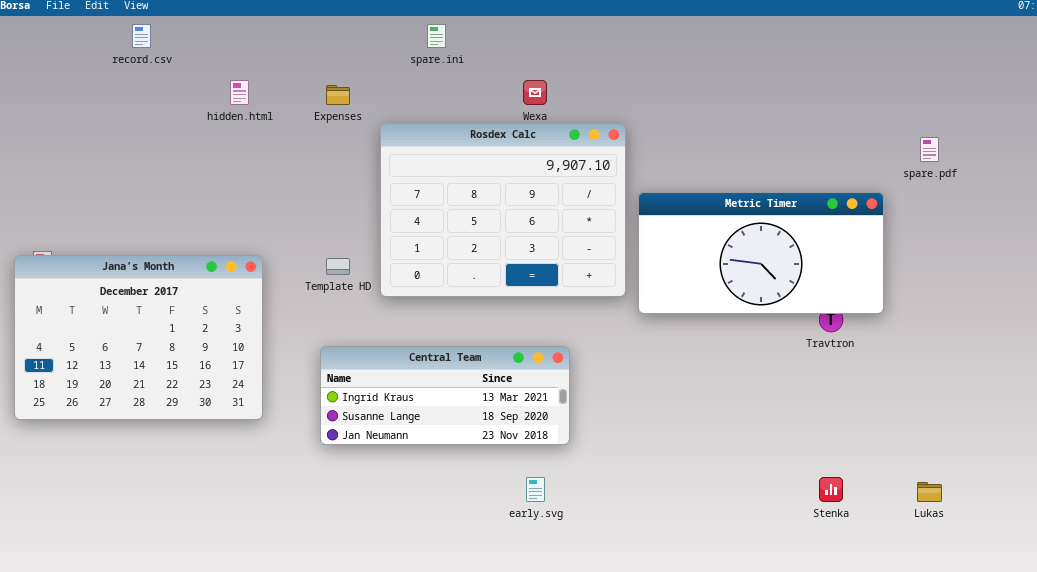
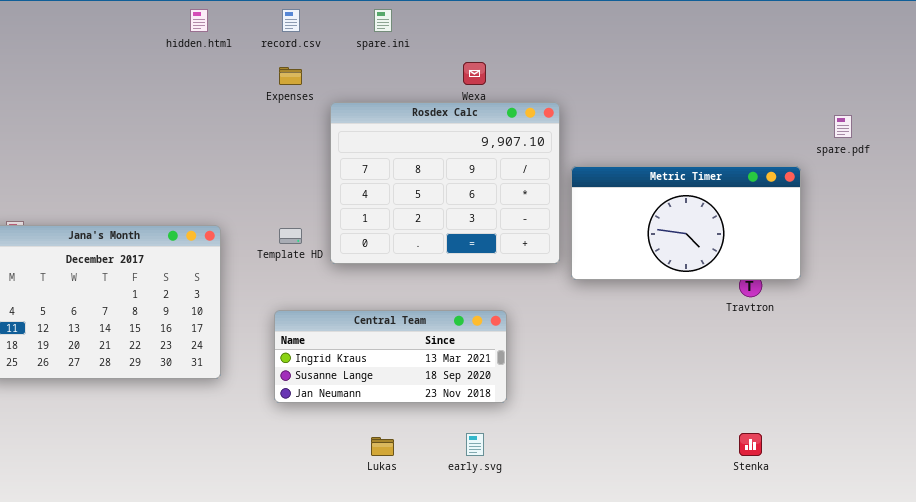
record.csv: [132,24,151,48] -> [282,9,300,32], moved
hidden.html: [230,80,249,105] -> [190,9,208,32], moved
Lukas: [917,482,942,502] -> [371,437,394,456], moved

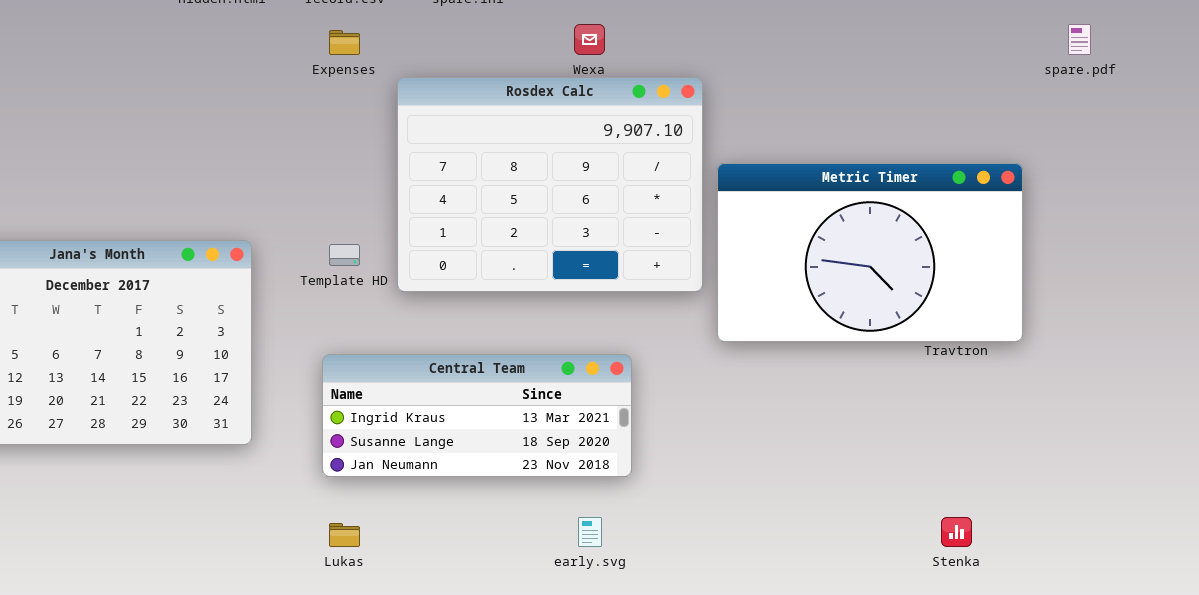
spare.pdf: [834,115,852,138] -> [1068,24,1091,55], moved
Metric Timer: [571,166,801,280] -> [717,163,1023,342], resized
Lukas: [371,437,394,456] -> [329,523,360,547], moved

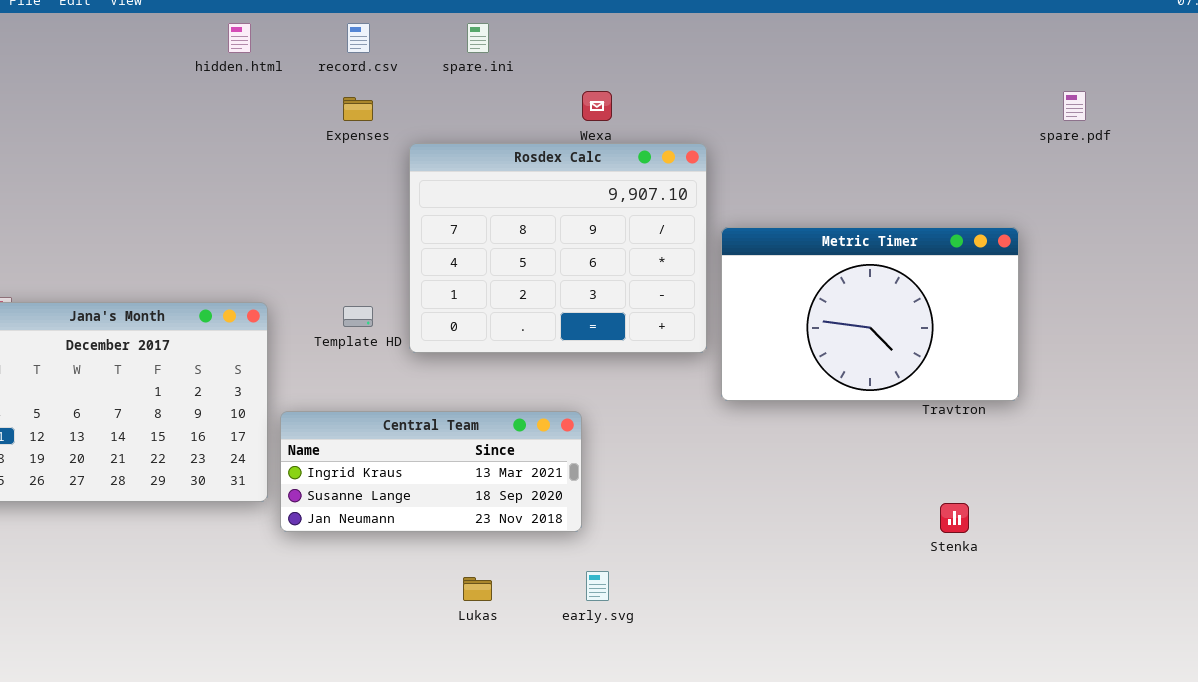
Central Team: [322,354,632,477] -> [280,411,582,532], moved
Stenka: [941,517,972,547] -> [940,503,969,533], moved
Lukas: [329,523,360,547] -> [463,577,492,601], moved

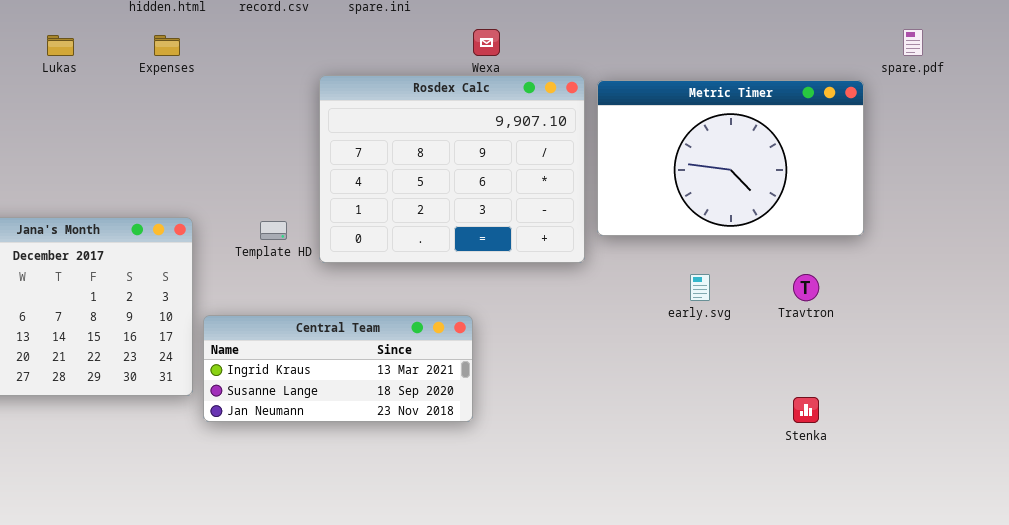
Expenses: [343,97,373,121] -> [154,35,180,56], moved
Metric Timer: [721,227,1019,401] -> [597,80,864,236], moved
early.svg: [586,571,609,601] -> [690,274,710,301], moved
Lukas: [463,577,492,601] -> [47,35,74,56], moved

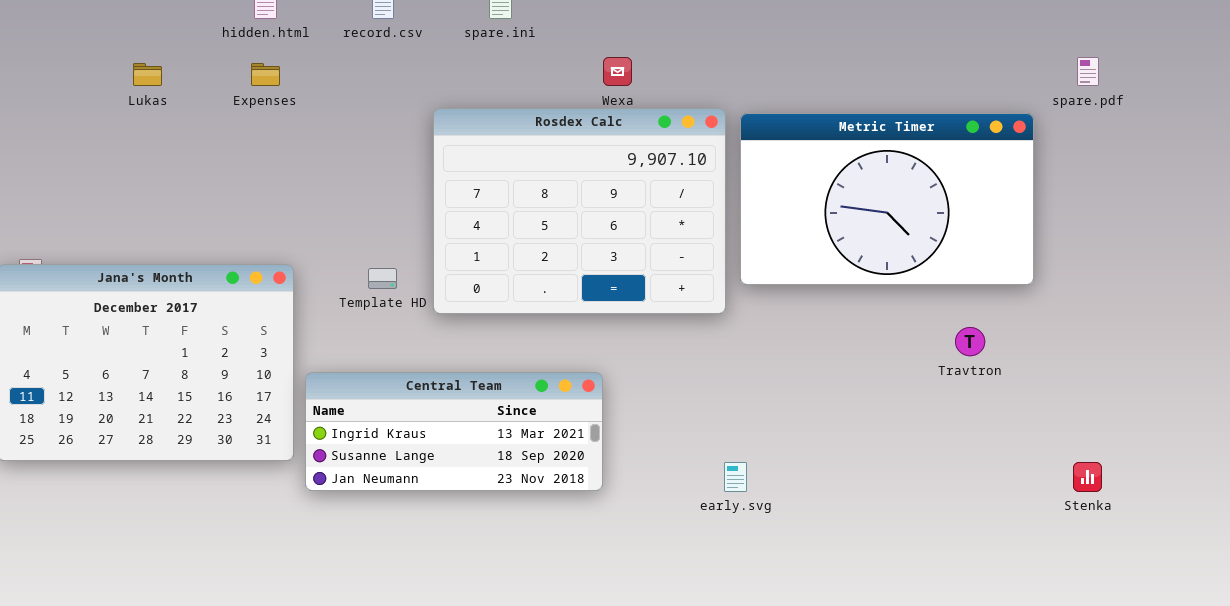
early.svg: [690,274,710,301] -> [724,462,747,492], moved
Stenka: [793,397,819,423] -> [1073,462,1102,492], moved

